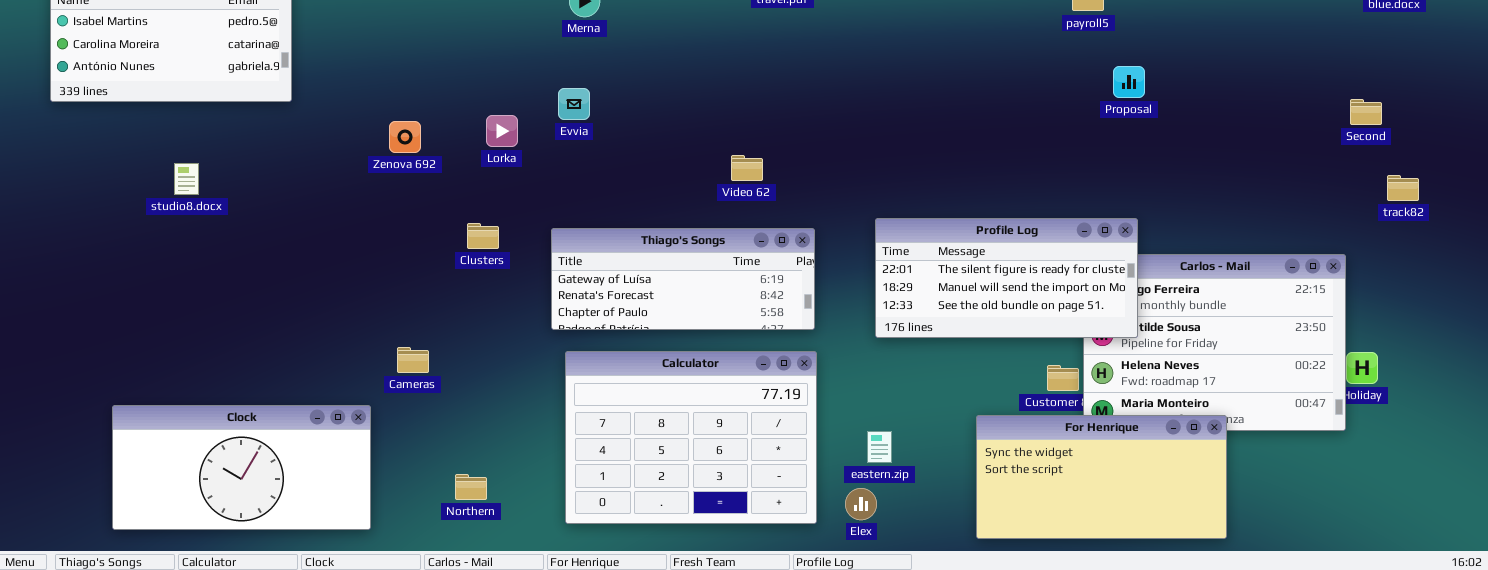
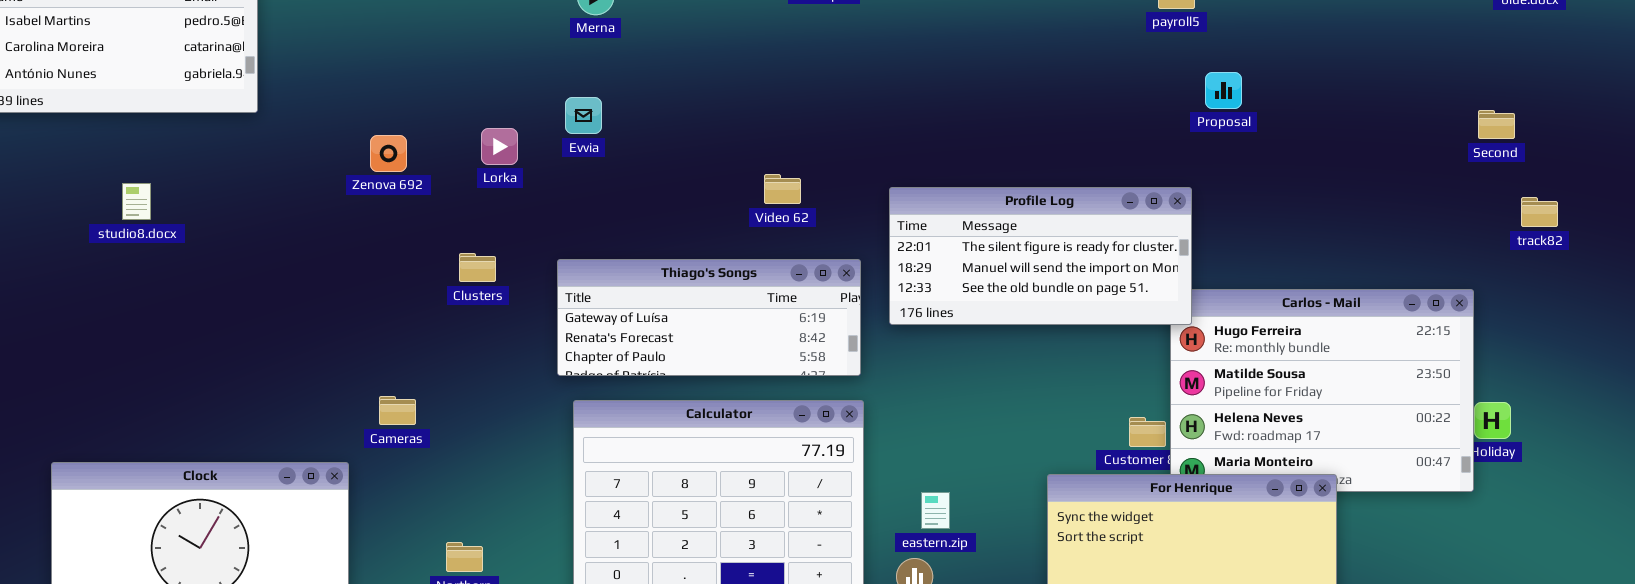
Profile Log: [875,218,1138,338] -> [889,187,1192,325], moved

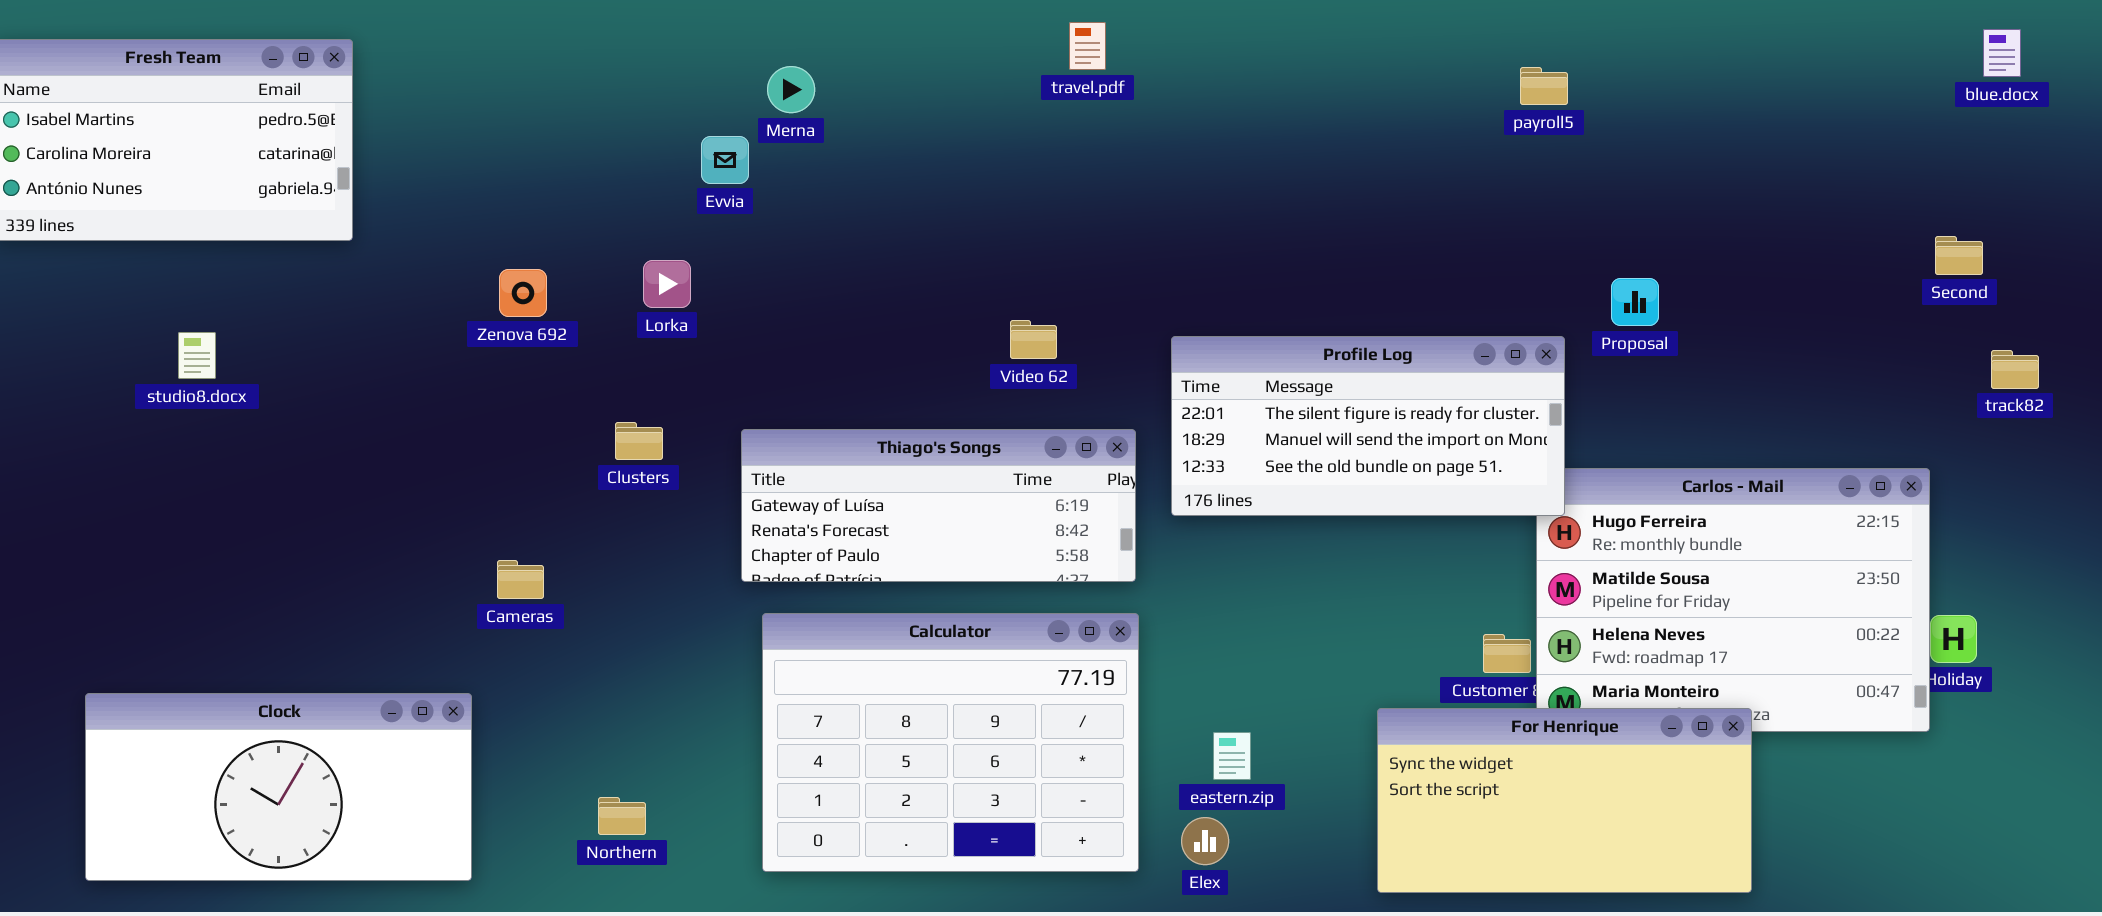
Proposal: [1205,72,1242,109] -> [1611,278,1659,326], moved
Evvia: [565,97,602,134] -> [701,136,749,184], moved
Cameras: [379,396,416,425] -> [497,560,544,599], moved

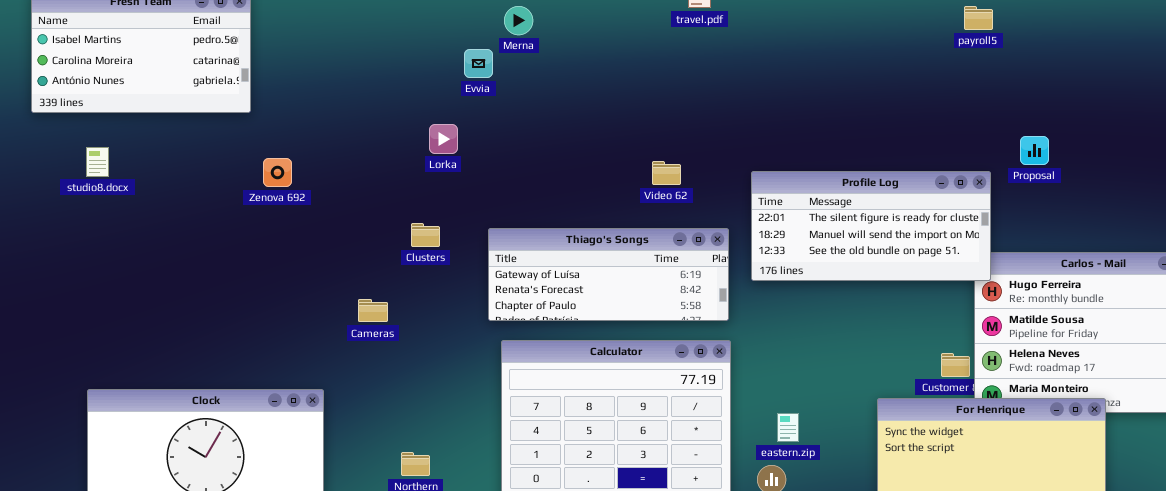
Zenova 692: [499,269,547,317] -> [263,158,292,187], moved
studio8.docx: [178,332,216,379] -> [86,147,109,177], moved
Cameras: [497,560,544,599] -> [358,299,388,322], moved

